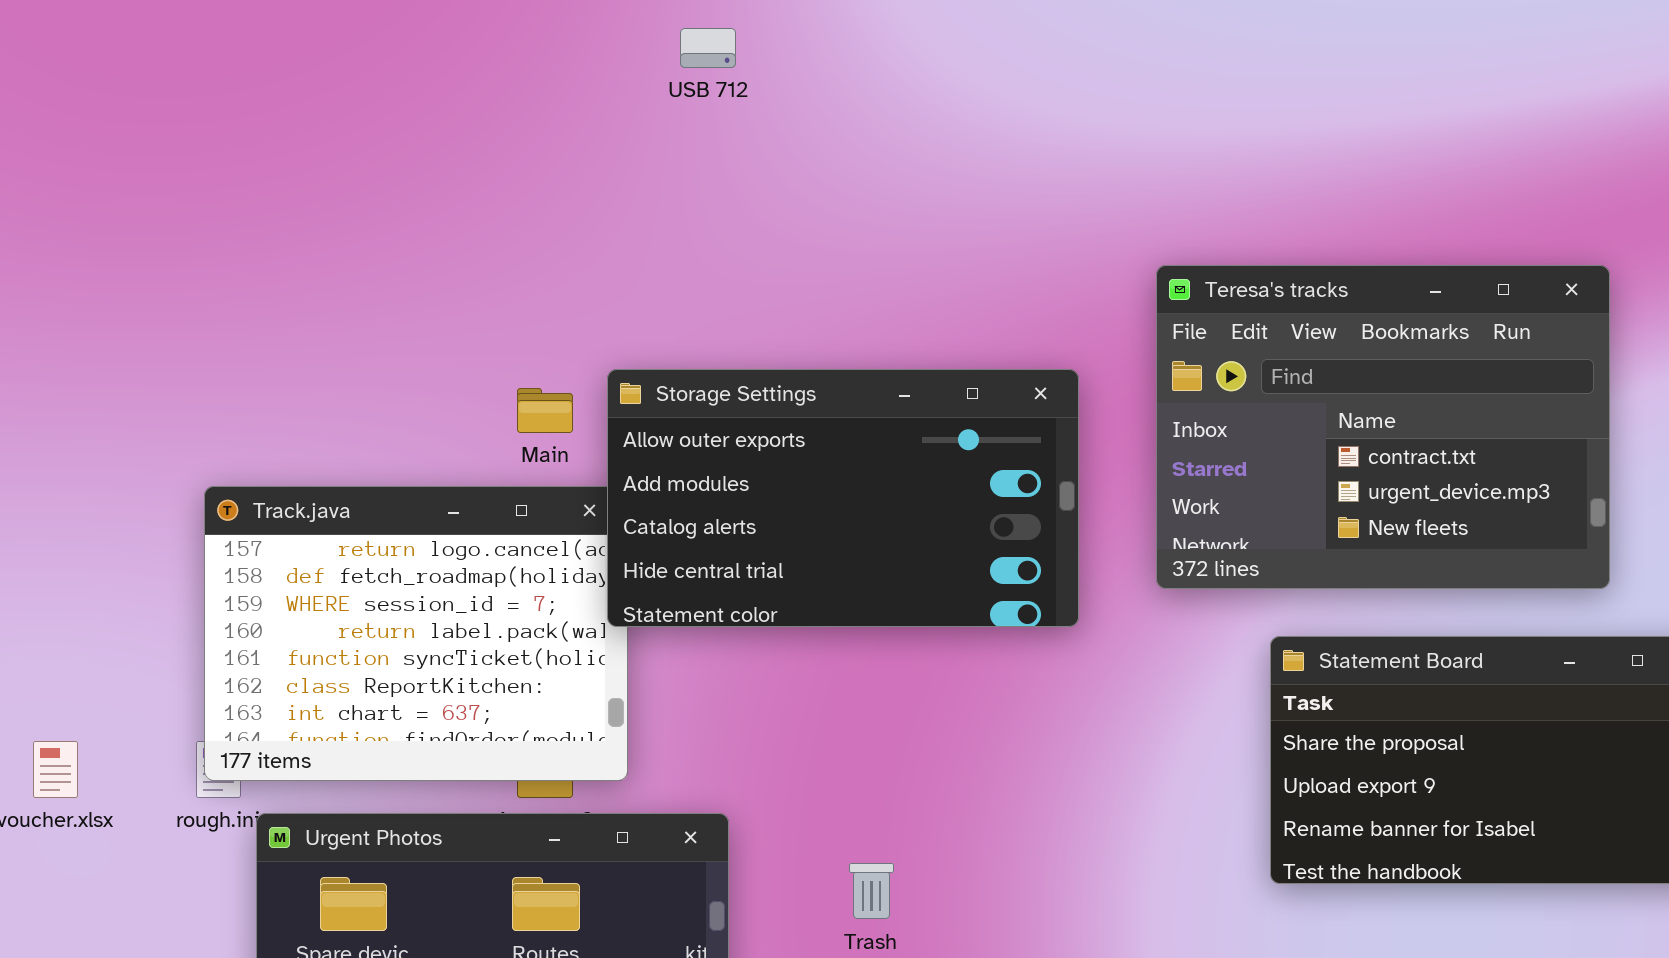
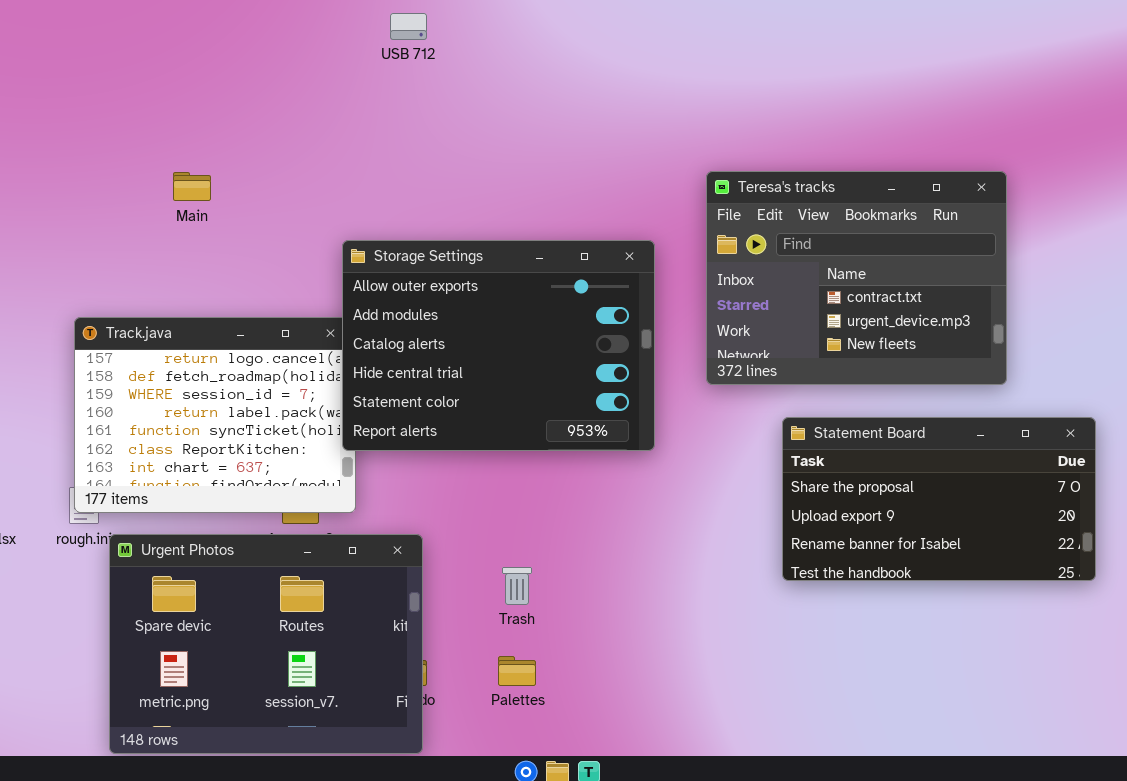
Storage Settings: [607,369,1079,627] -> [342,240,655,451], resized
Main: [517,388,573,433] -> [173,172,211,201], moved

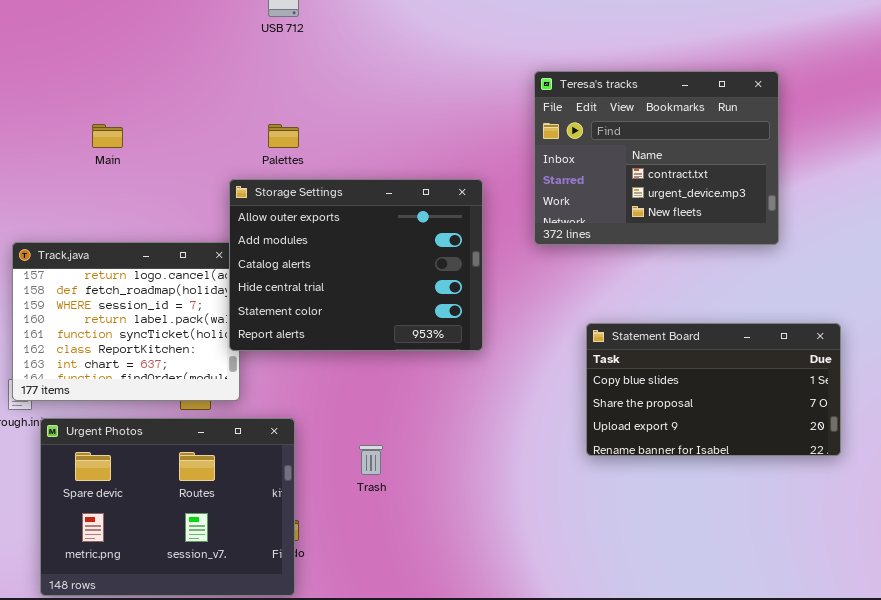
Teresa's tracks: [706,171,1007,385] -> [534,71,779,245], moved
Statement Board: [782,417,1096,581] -> [586,323,841,456], scrolled up 1 row
Palettes: [498,656,536,686] -> [268,124,299,148], moved

